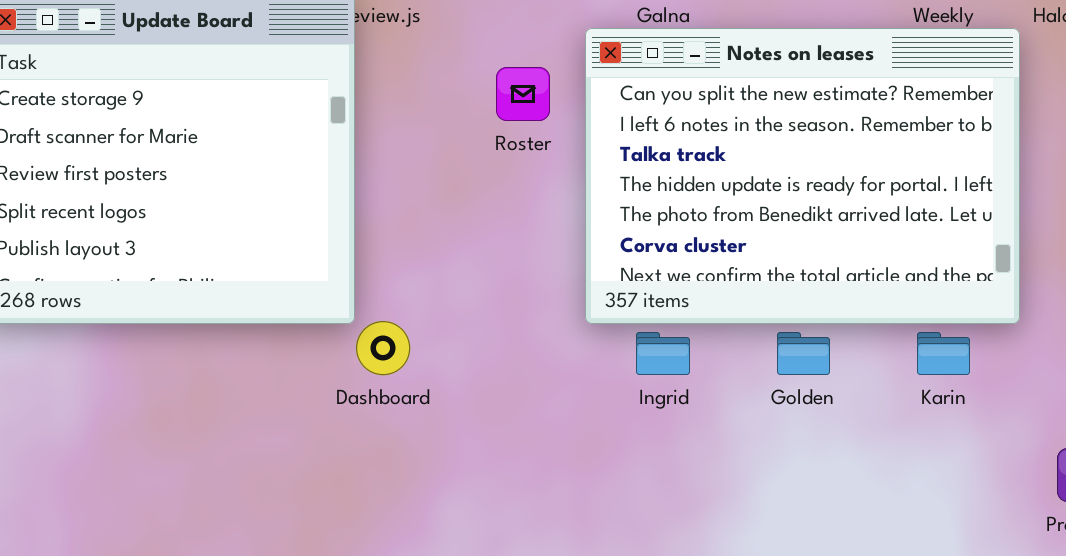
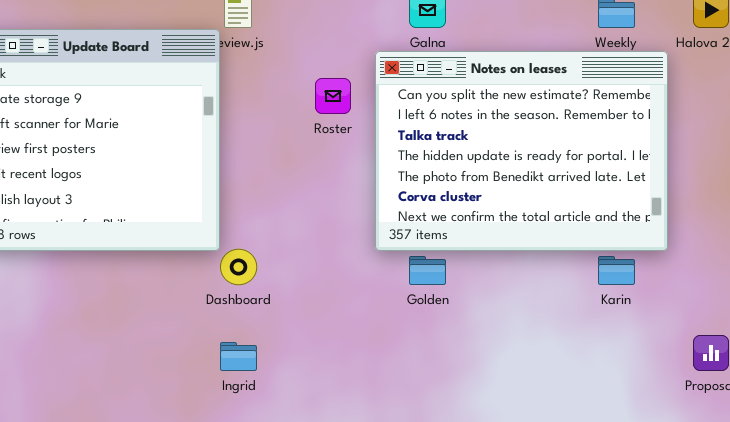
Ingrid: [636,332,690,375] -> [220,342,257,371], moved
Golden: [777,332,830,375] -> [409,256,446,285], moved

